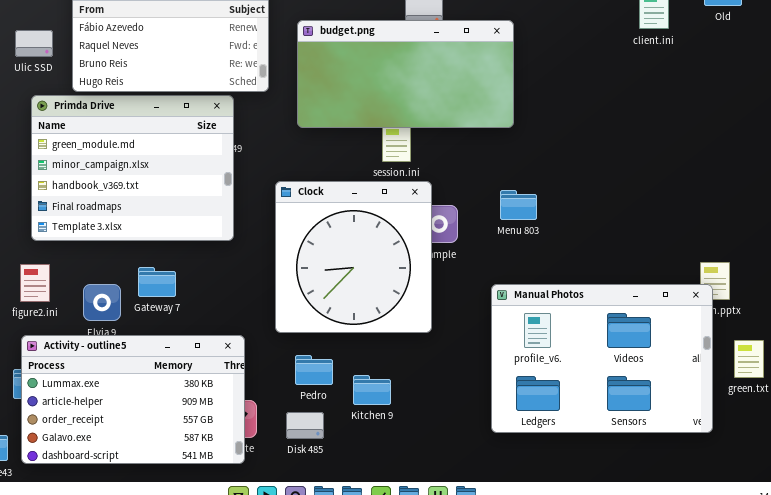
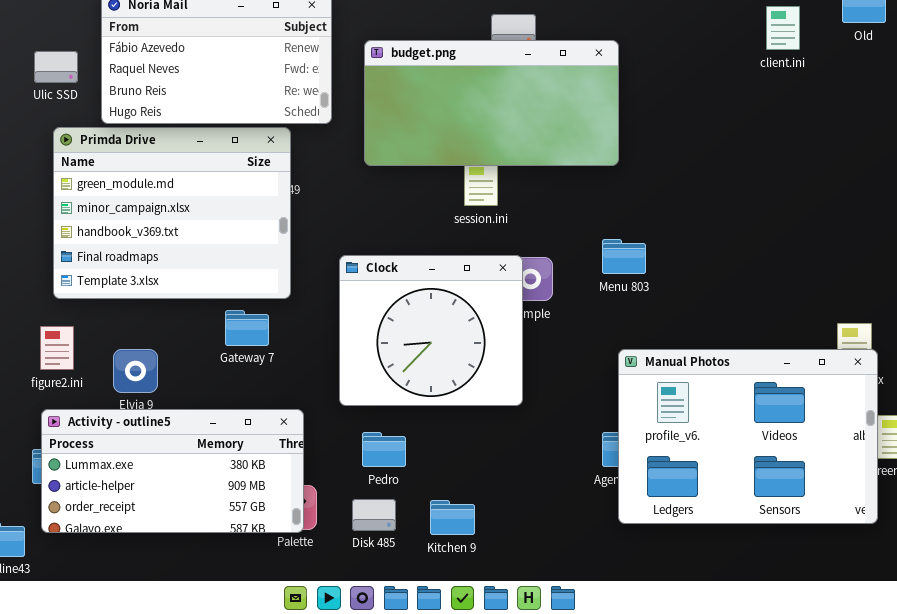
Clock: [275,181,432,333] -> [339,255,523,406], resized
Gateway 7: [138,267,176,297] -> [225,310,269,346], moved
Manual Photos: [491,284,713,433] -> [618,349,878,524], moved
Activity - outline5: [21,335,245,464] -> [41,409,304,533], resized
Kitchen 9: [353,375,391,405] -> [430,500,475,535], moved

